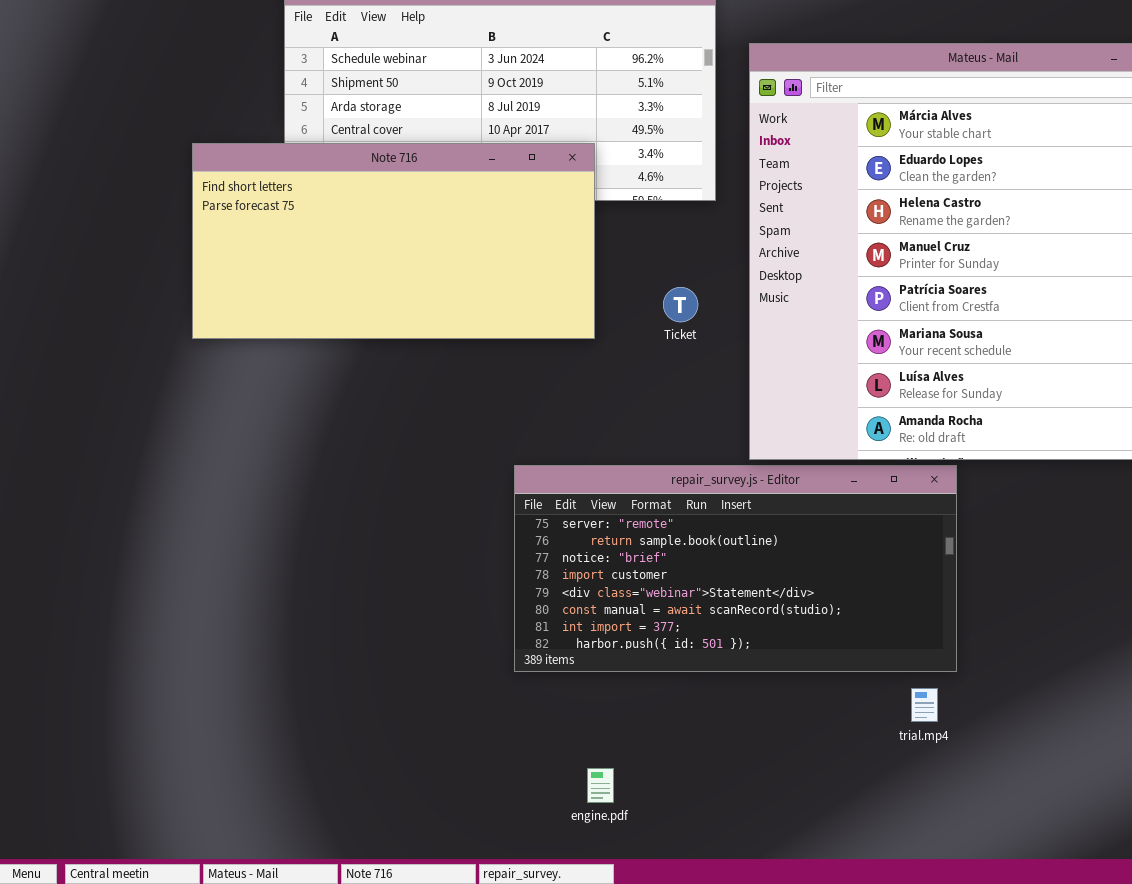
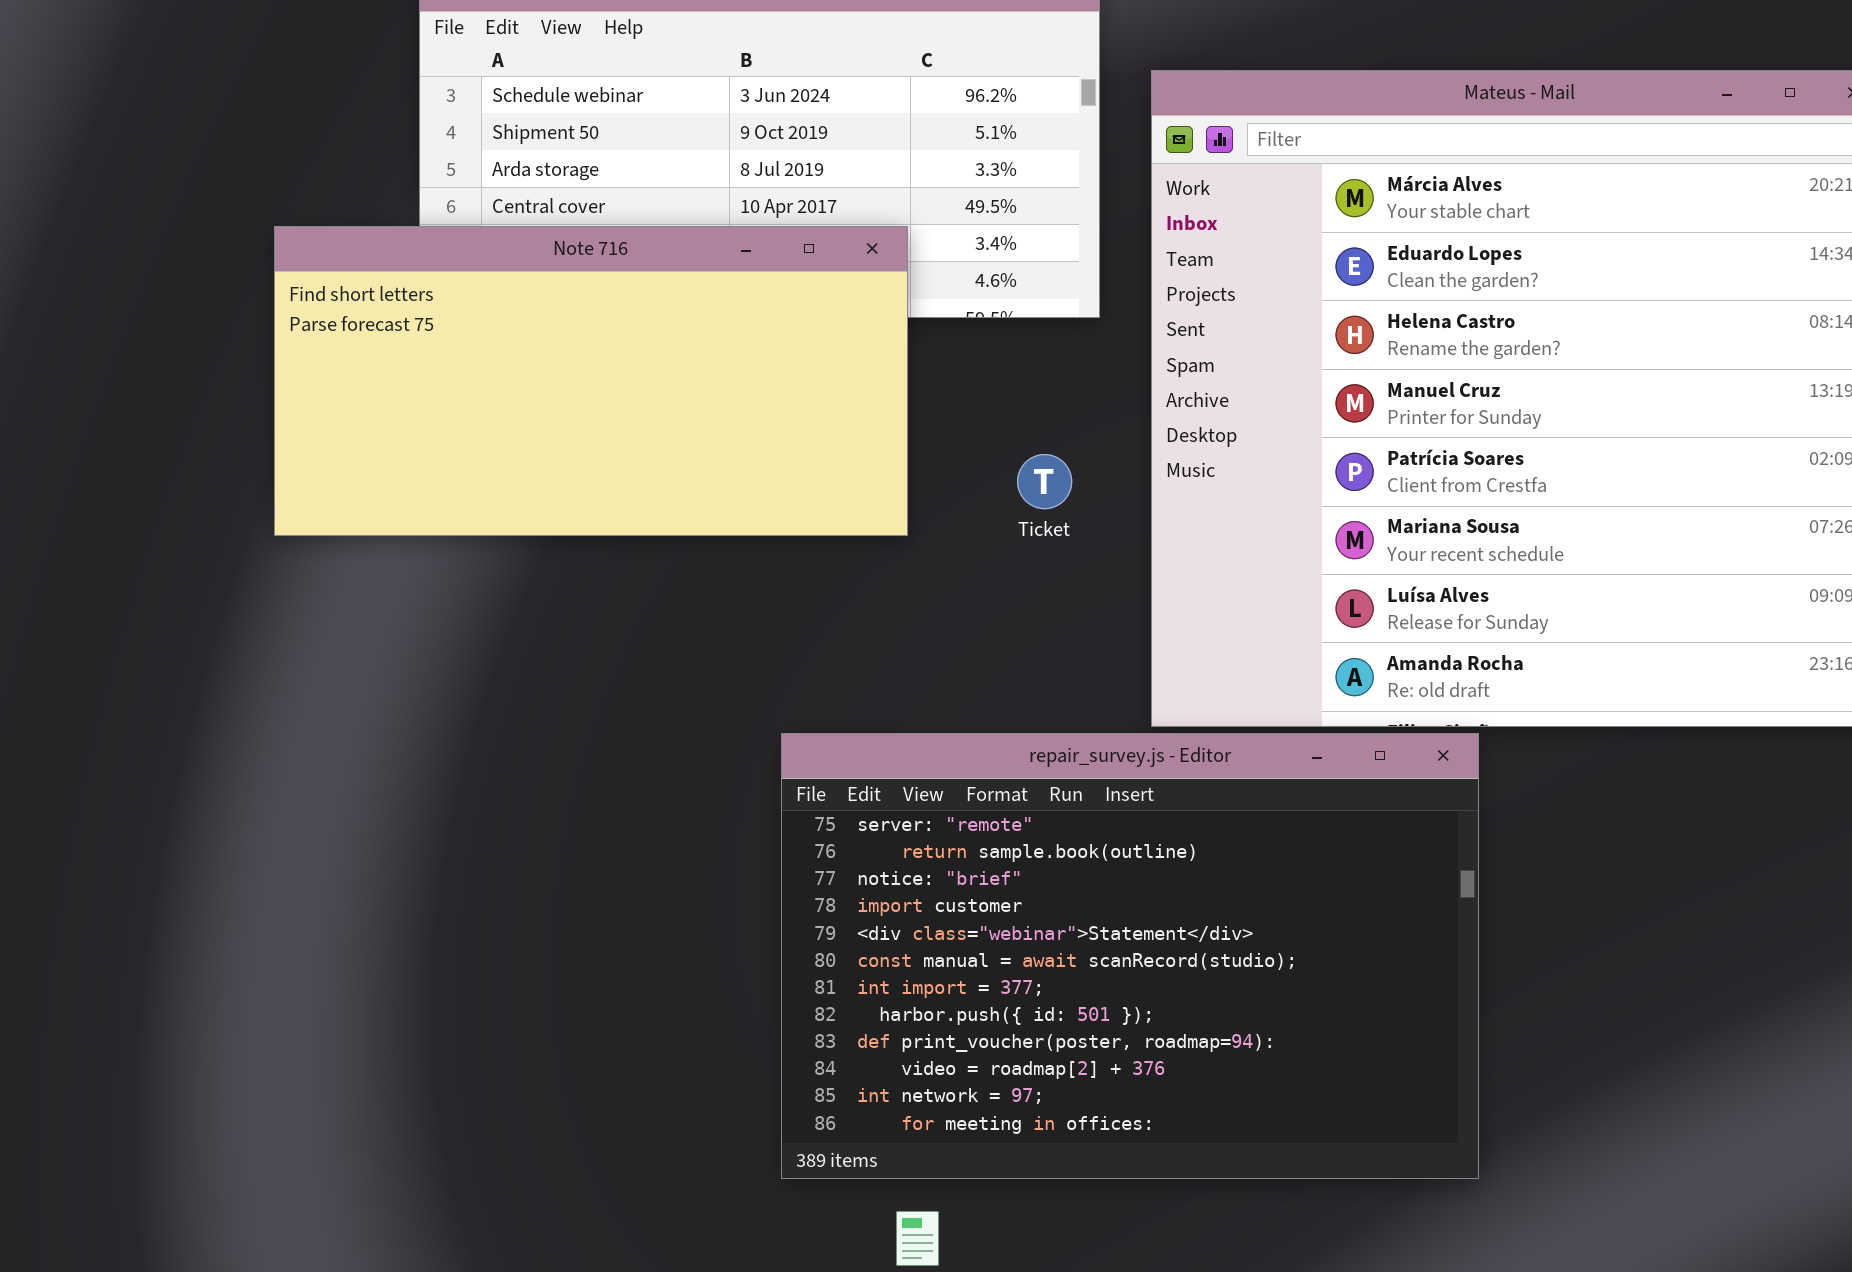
repair_survey.js - Editor: [514,465,957,672] -> [781,733,1479,1179], resized

